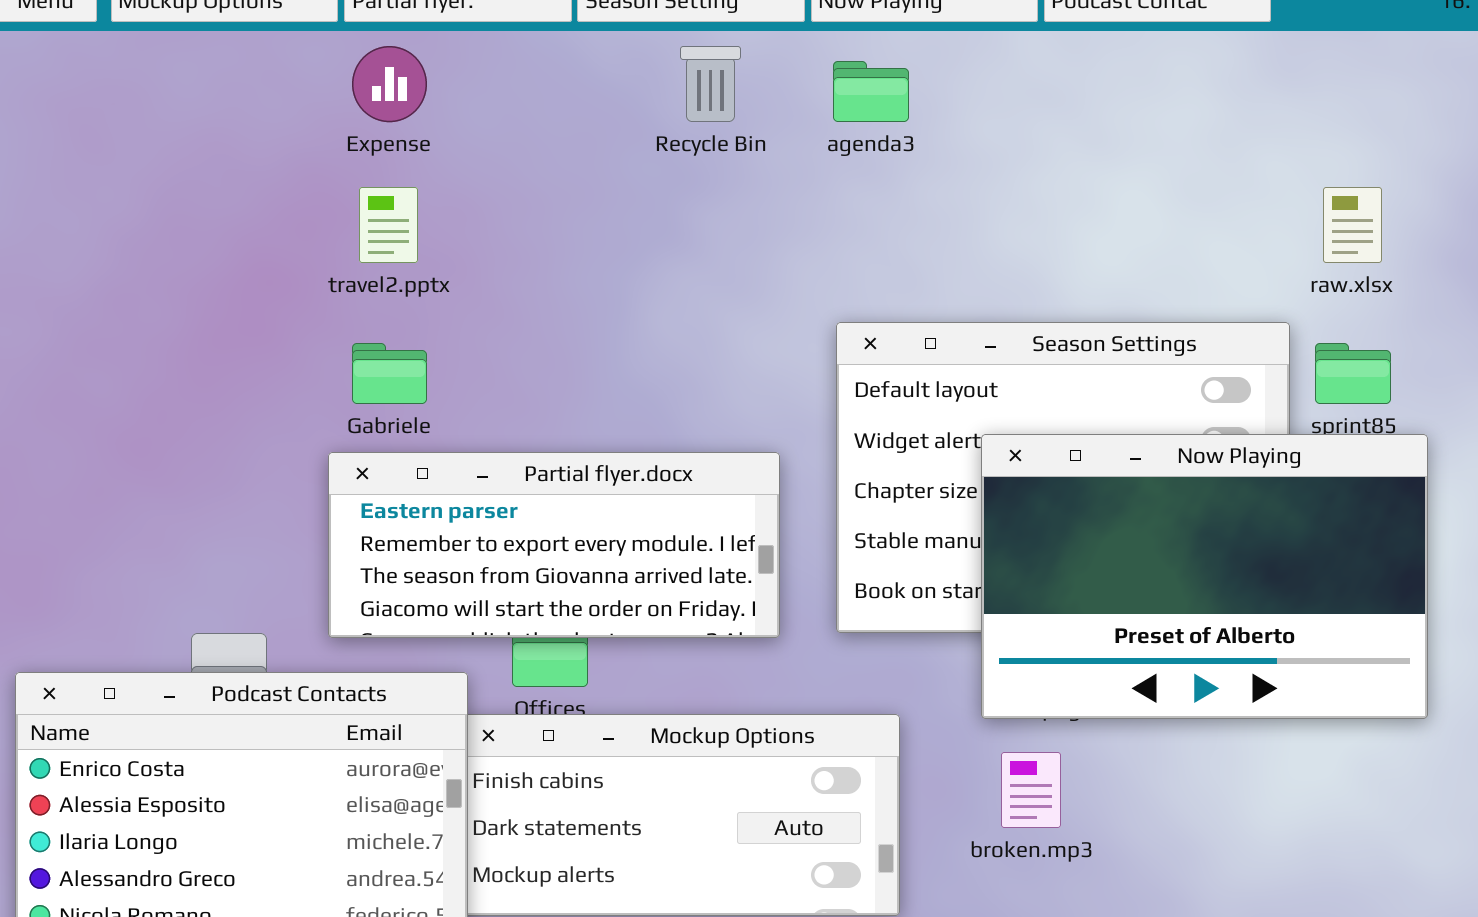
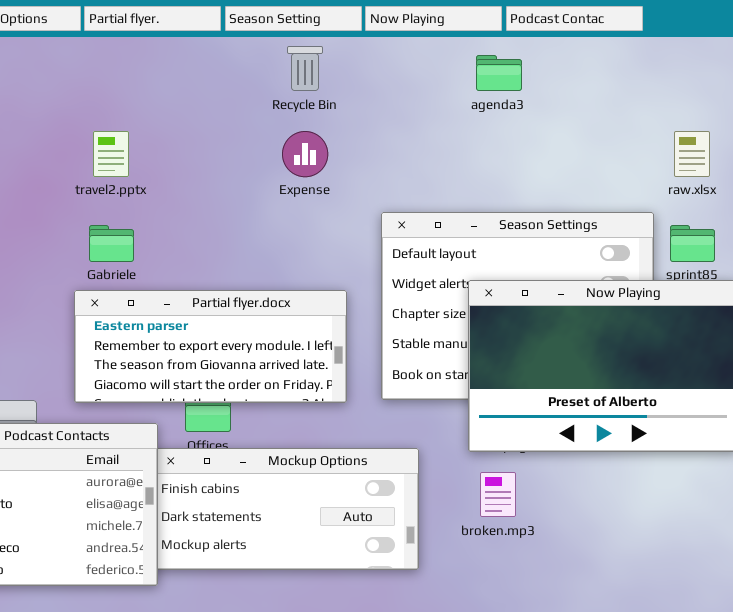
Expense: [352,46,427,122] -> [282,131,328,177], moved
agenda3: [833,61,909,122] -> [476,55,522,91], moved

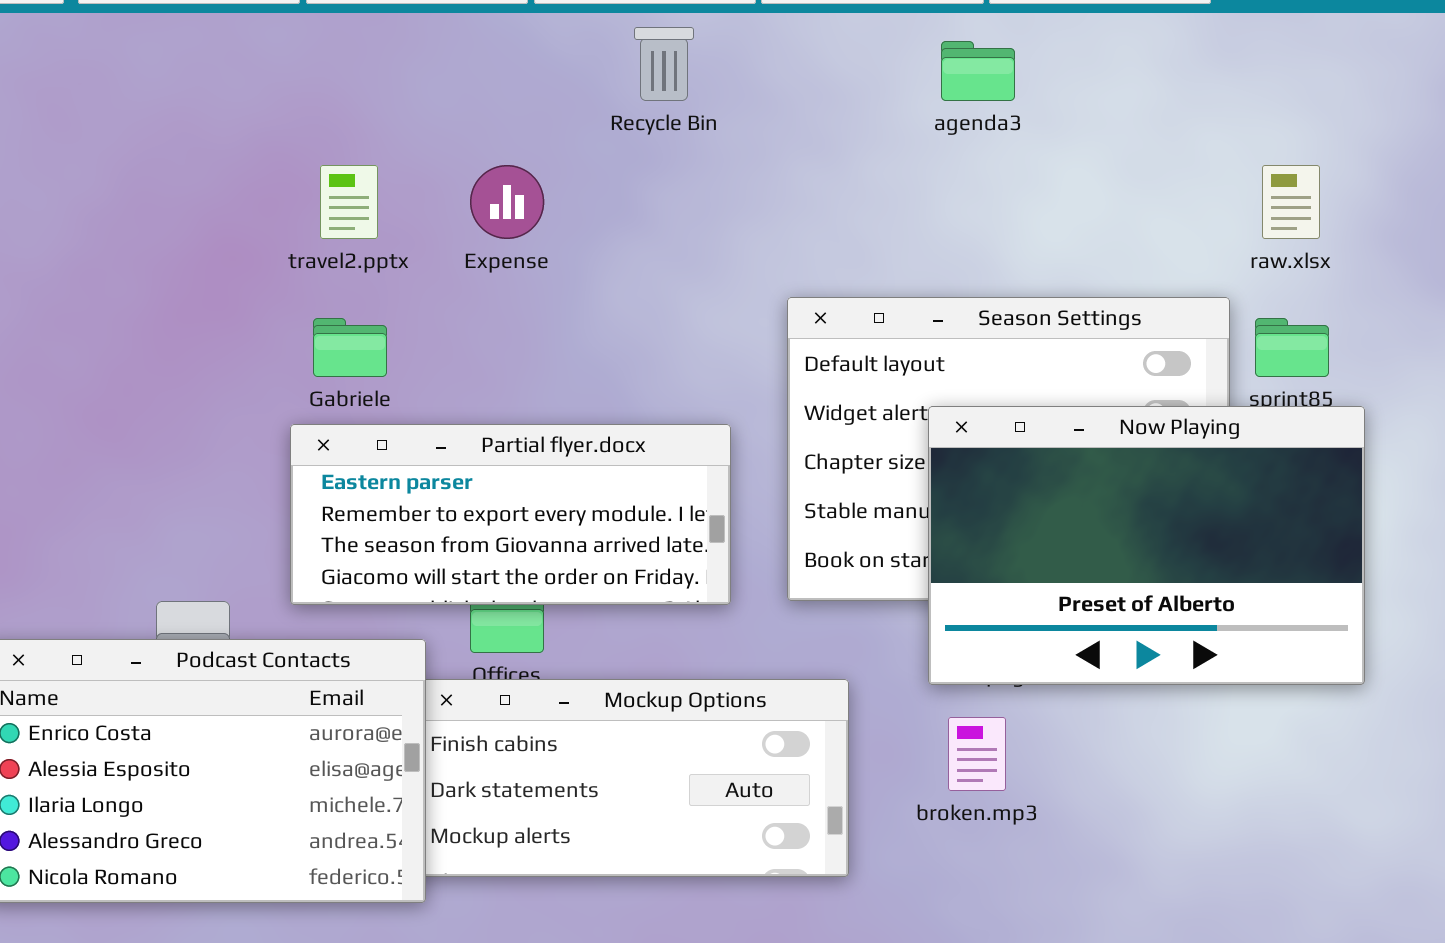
Expense: [282,131,328,177] -> [470,165,544,239], moved

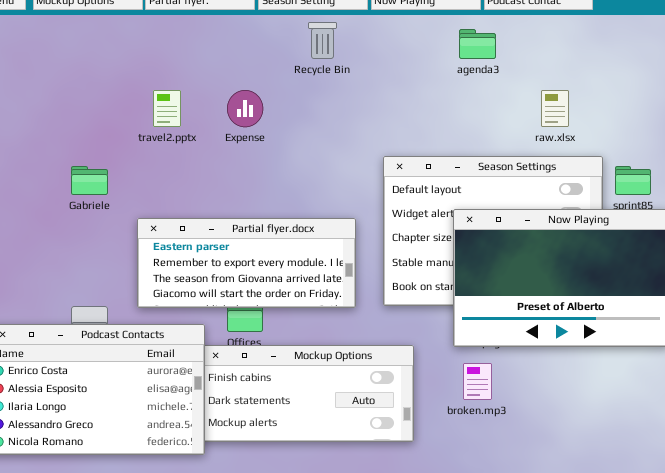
raw.xlsx: [1262,165,1320,239] -> [541,90,569,127], moved
Gabriele: [313,318,387,377] -> [71,166,108,195], moved

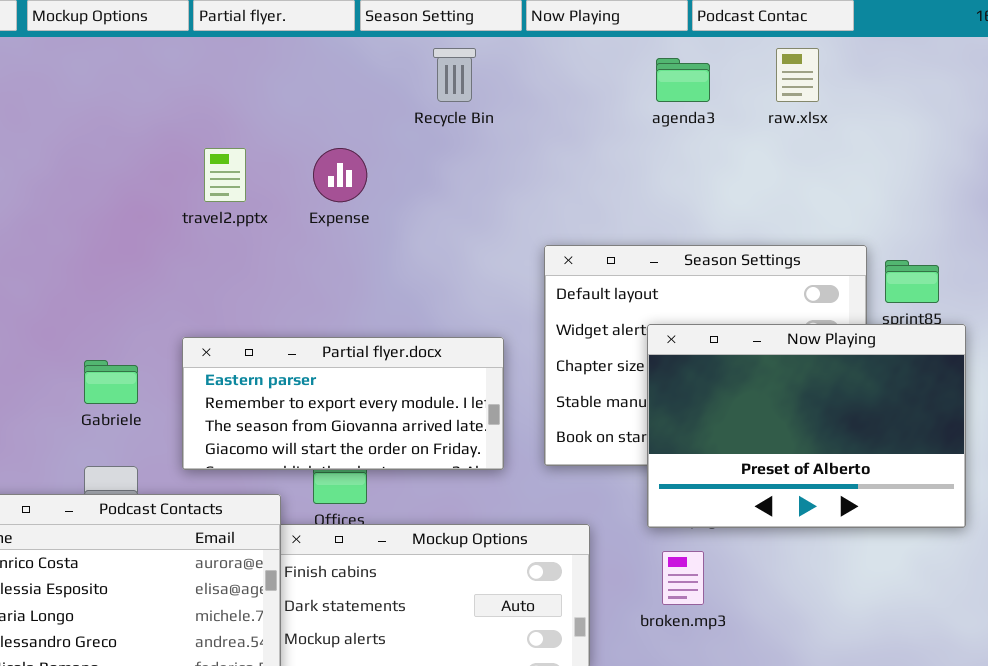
raw.xlsx: [541,90,569,127] -> [776,48,819,102], moved
Gabriele: [71,166,108,195] -> [84,360,138,404], moved

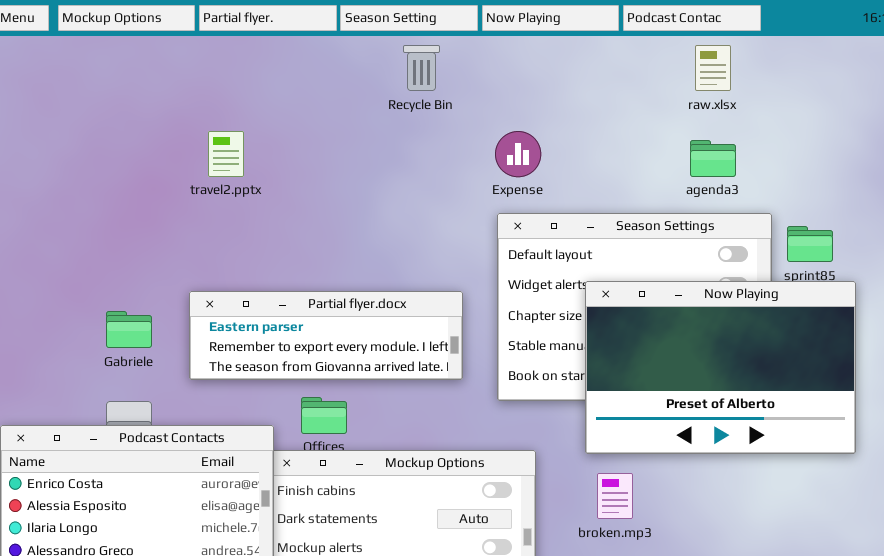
agenda3: [656,58,710,102] -> [690,140,736,177], moved
Expense: [313,148,367,202] -> [495,131,541,177], moved
Partial flyer.docx: [182,337,504,470] -> [189,291,463,380], resized

